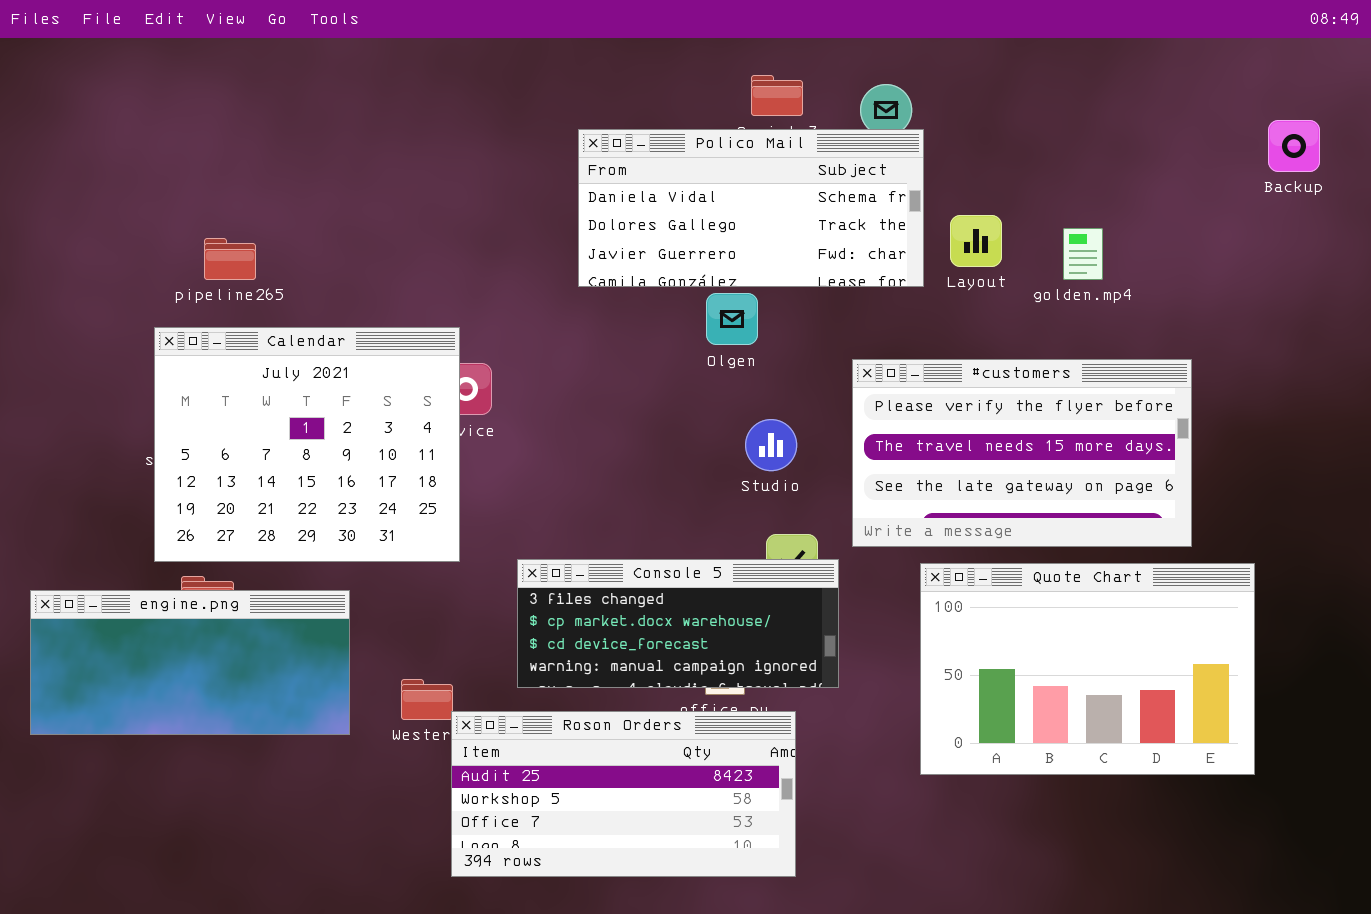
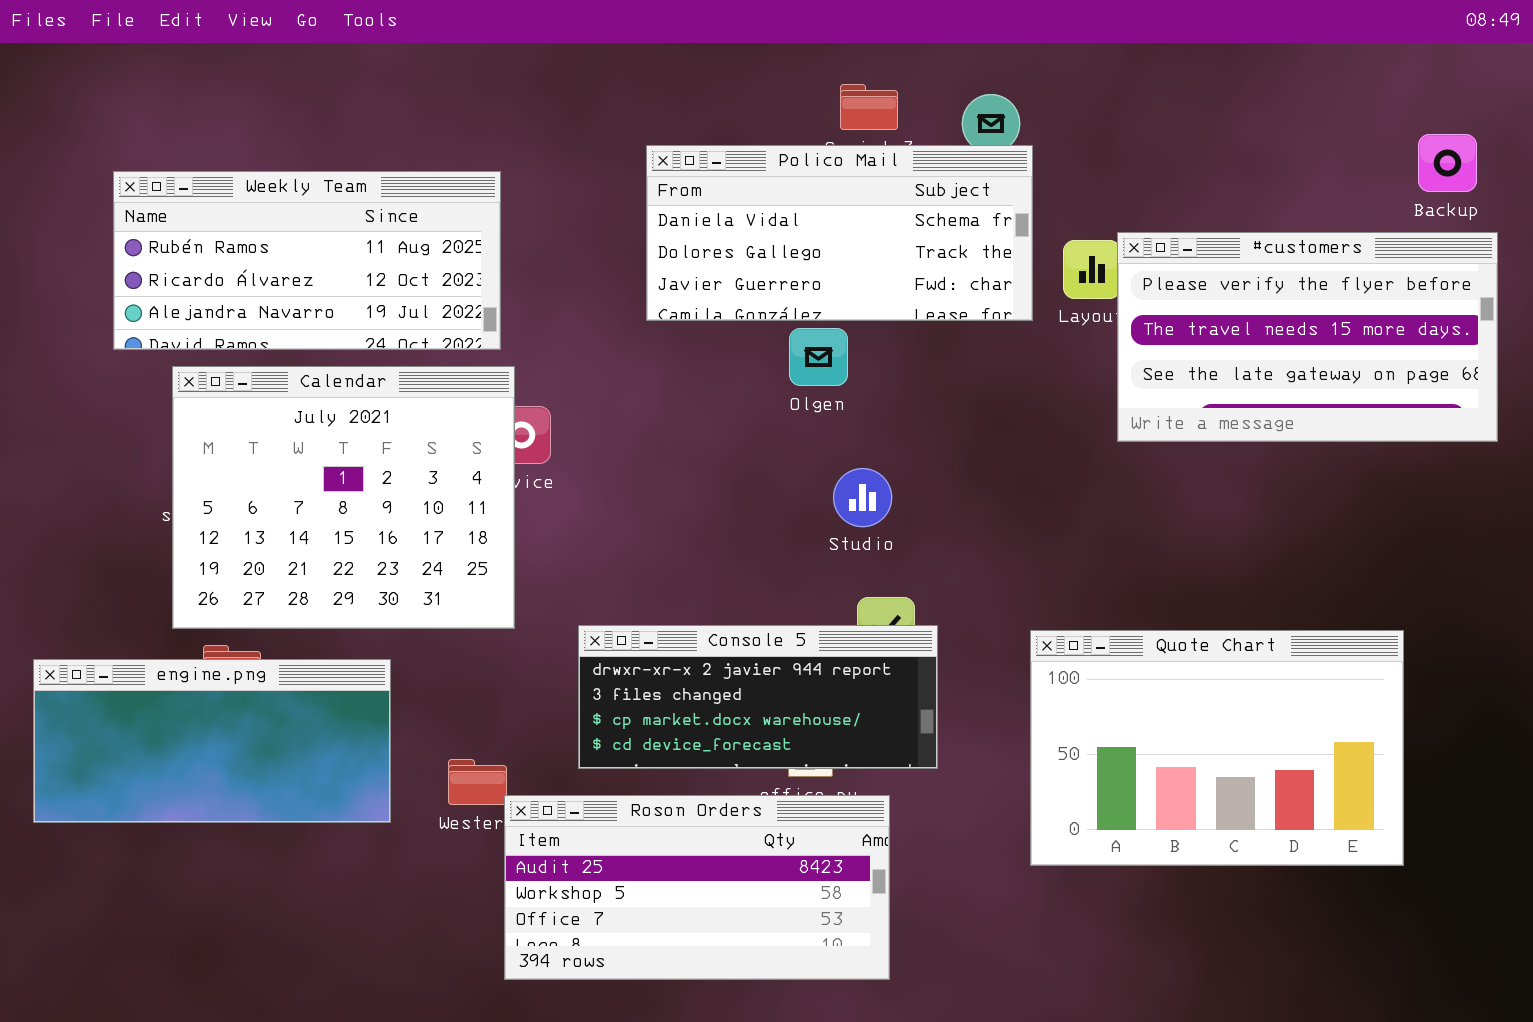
Weekly Team: none -> [113,171,501,350], opened
#customers: [852,359,1192,547] -> [1117,232,1498,442], moved
Console 5: [517,559,839,688] -> [578,625,938,769], scrolled up 1 row

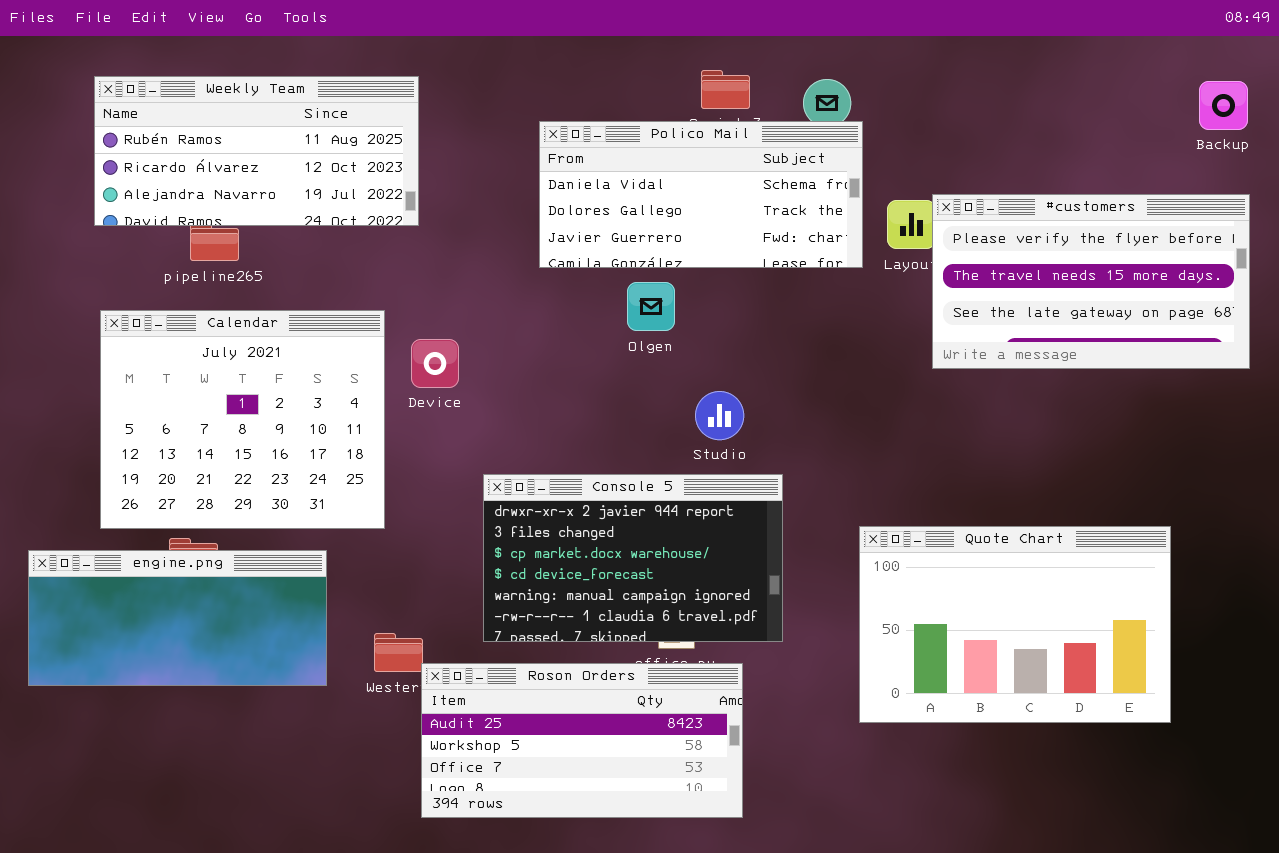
Backup: [1418,134,1477,192] -> [1199,81,1248,130], moved
Weekly Team: [113,171,501,350] -> [94,76,419,226], moved
Olgen: [789,328,848,386] -> [627,282,675,331], moved
Calendar: [172,366,515,629] -> [100,310,385,529], moved
Console 5: [578,625,938,769] -> [483,474,783,642], resized

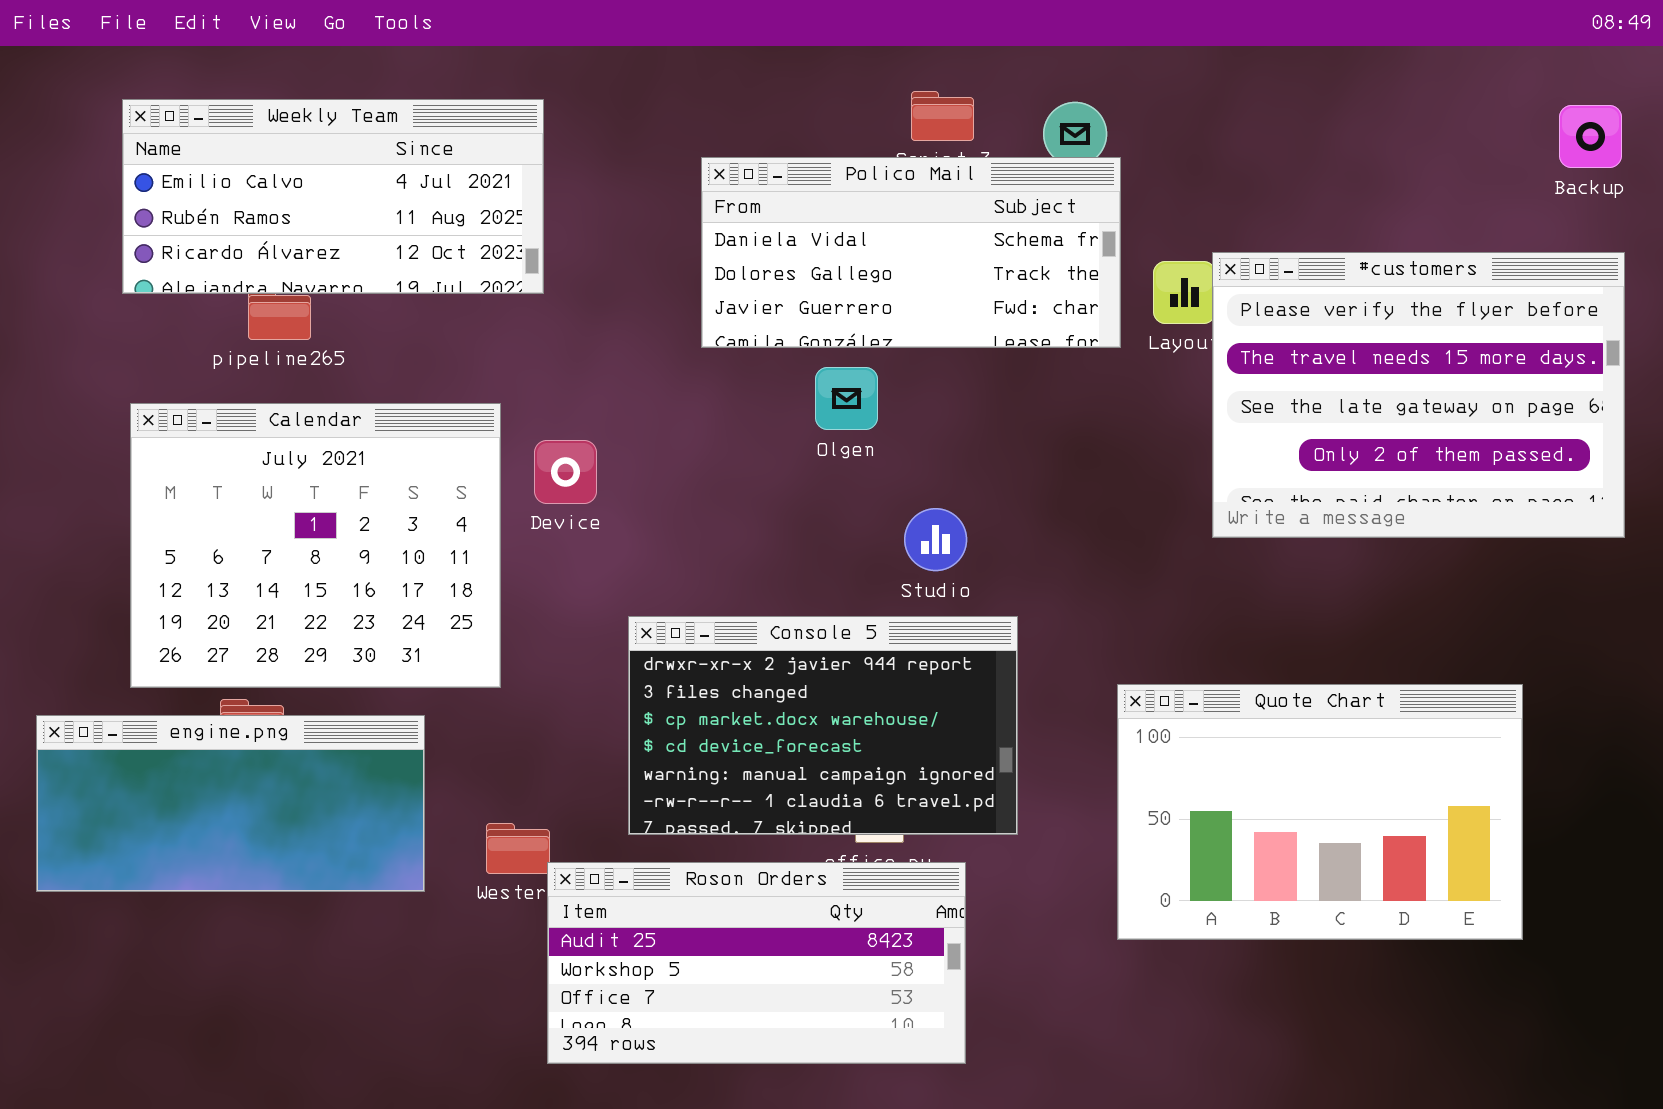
Weekly Team: [94,76,419,226] -> [122,99,544,294], scrolled up 1 row
#customers: [932,194,1250,369] -> [1212,252,1625,538], resized

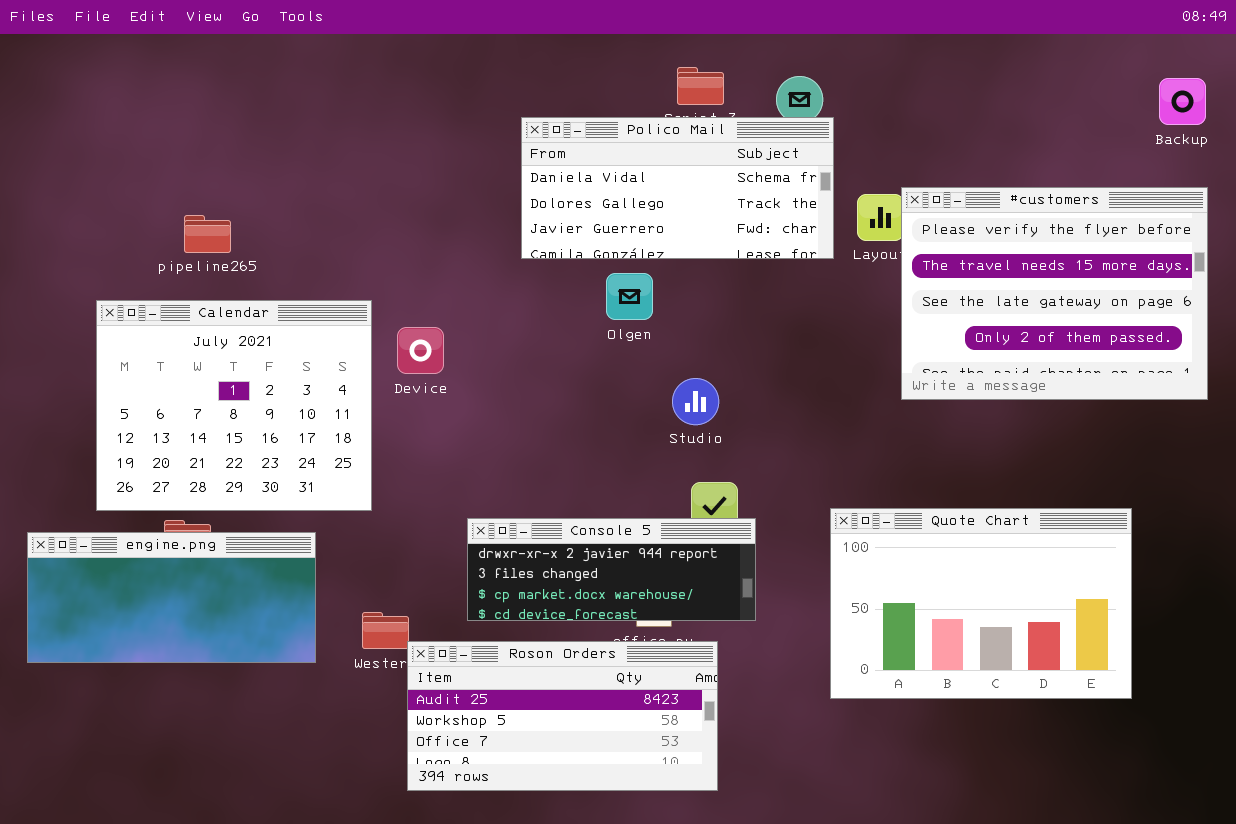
Weekly Team: [122,99,544,294] -> none, closed
Console 5: [628,616,1018,835] -> [467,518,756,621], resized

